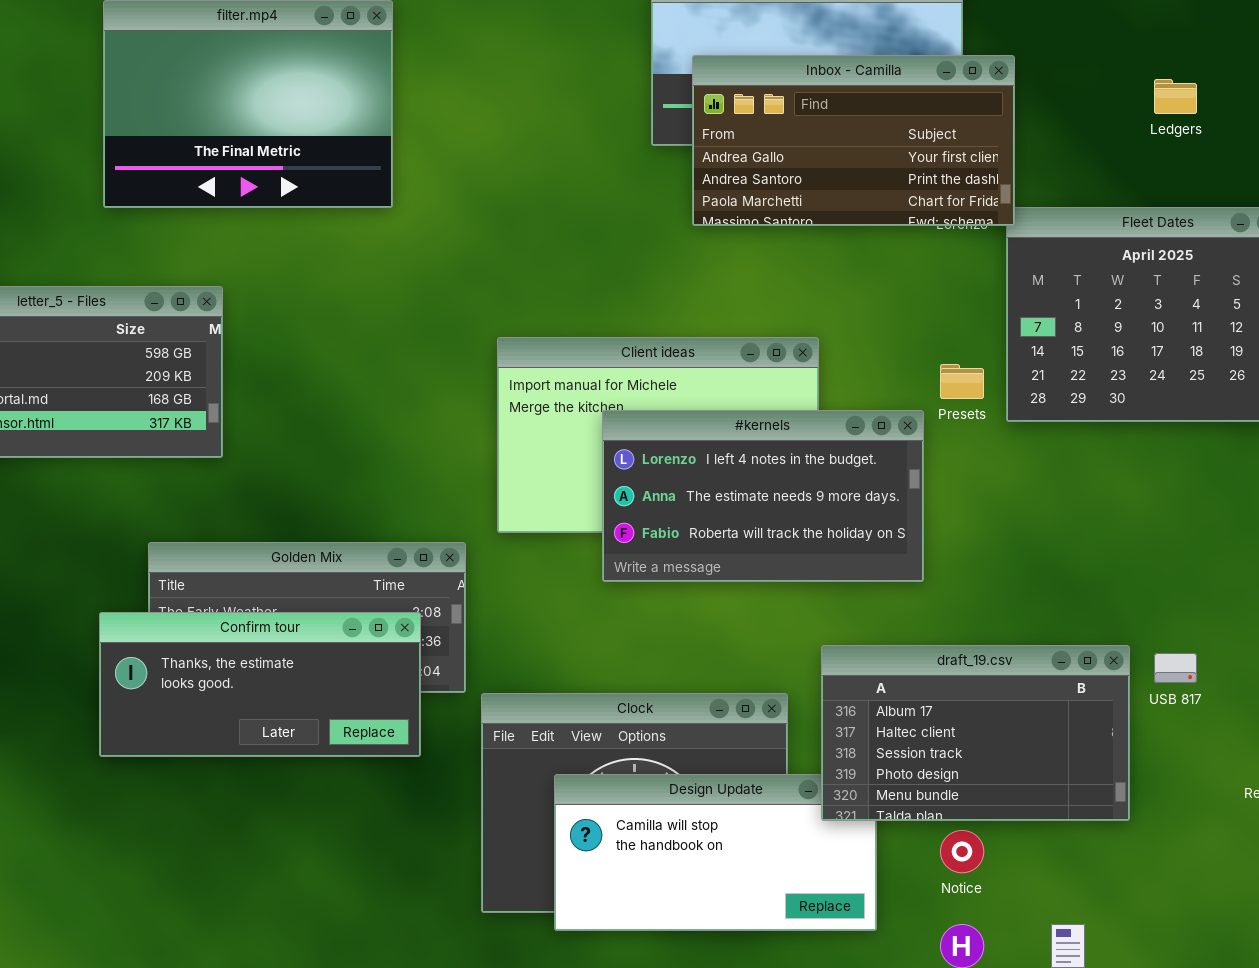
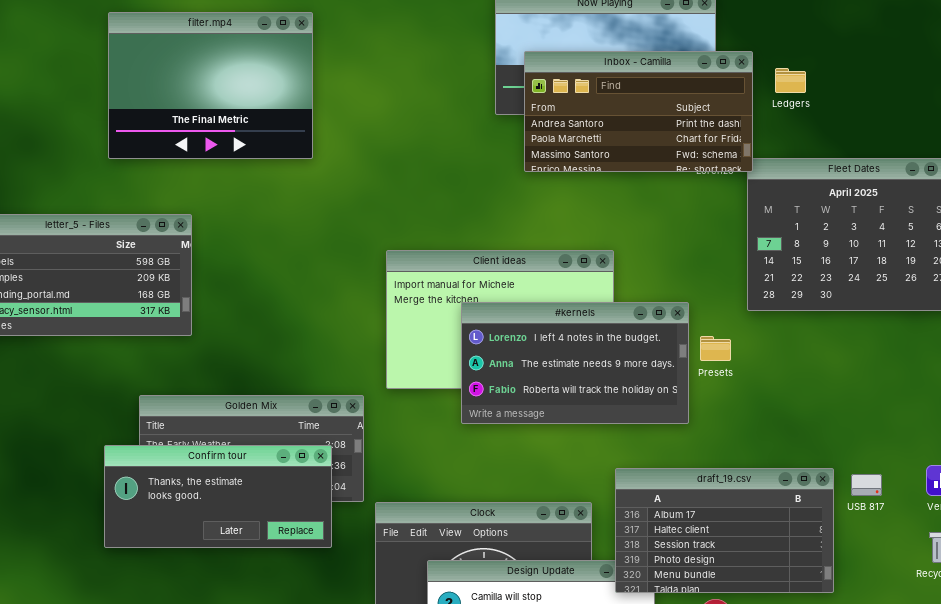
Inbox - Camilla: [692,55,1015,226] -> [524,51,753,172], scrolled down 1 row
Ledgers: [1154,79,1197,114] -> [775,68,806,93], moved
Presets: [940,364,984,399] -> [700,336,731,361], moved

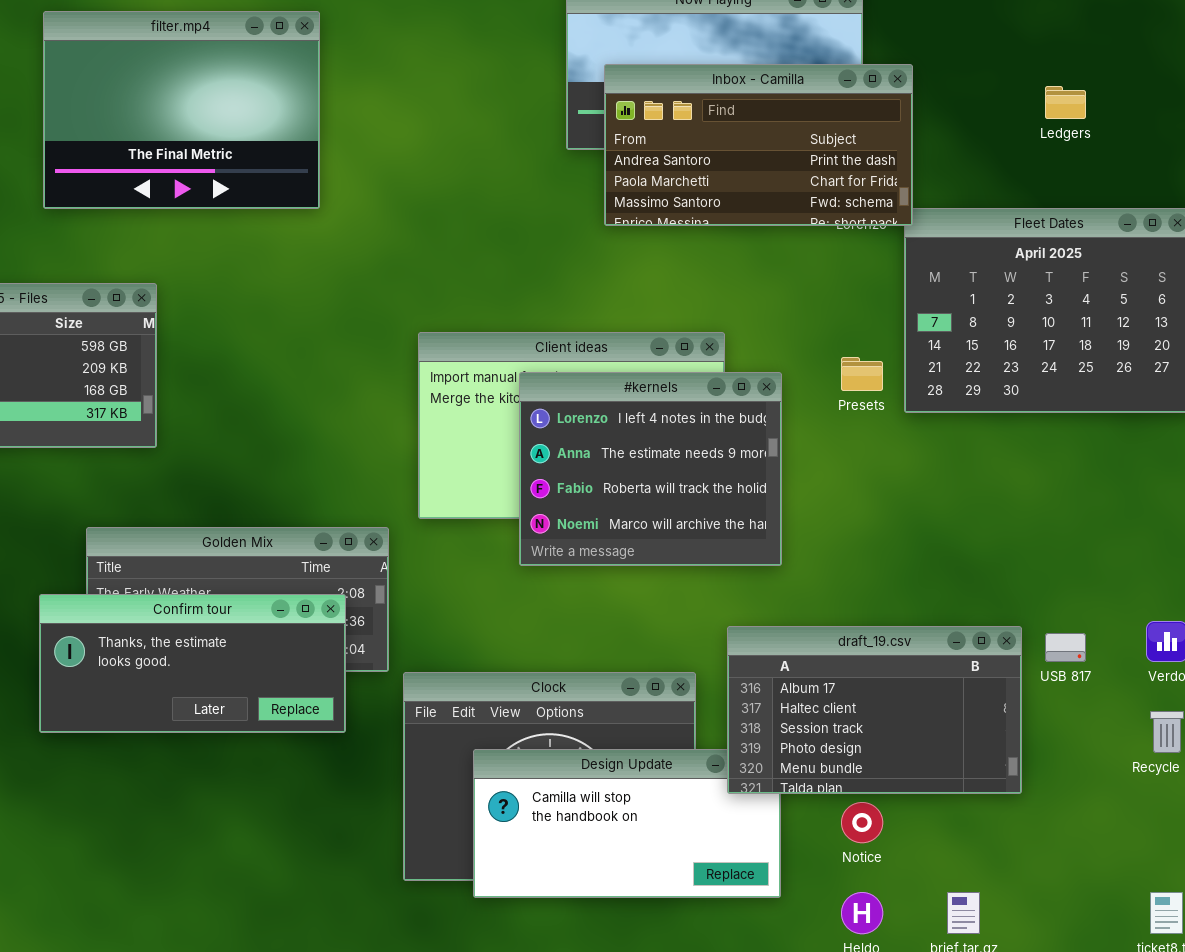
Ledgers: [775,68,806,93] -> [1045,86,1086,119], moved
#kernels: [461,302,689,424] -> [519,372,782,566], resized
Presets: [700,336,731,361] -> [841,357,883,391], moved

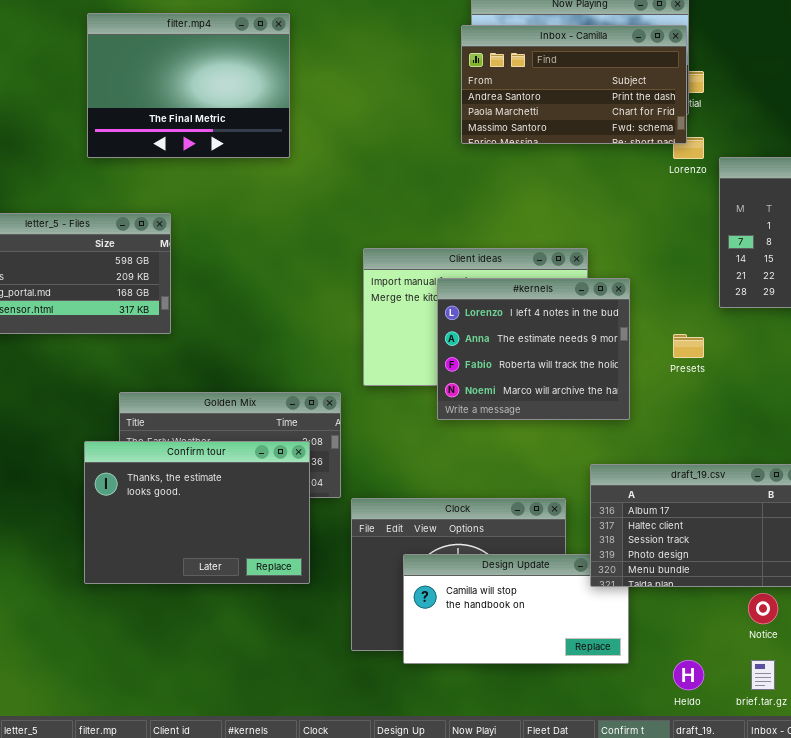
Inbox - Camilla: [604,64,913,226] -> [461,25,687,144], moved
Presets: [841,357,883,391] -> [673,334,704,358], moved
Confirm tour: [39,594,346,733] -> [84,441,310,584], resized
Notice: [841,802,883,843] -> [748,593,778,624], moved

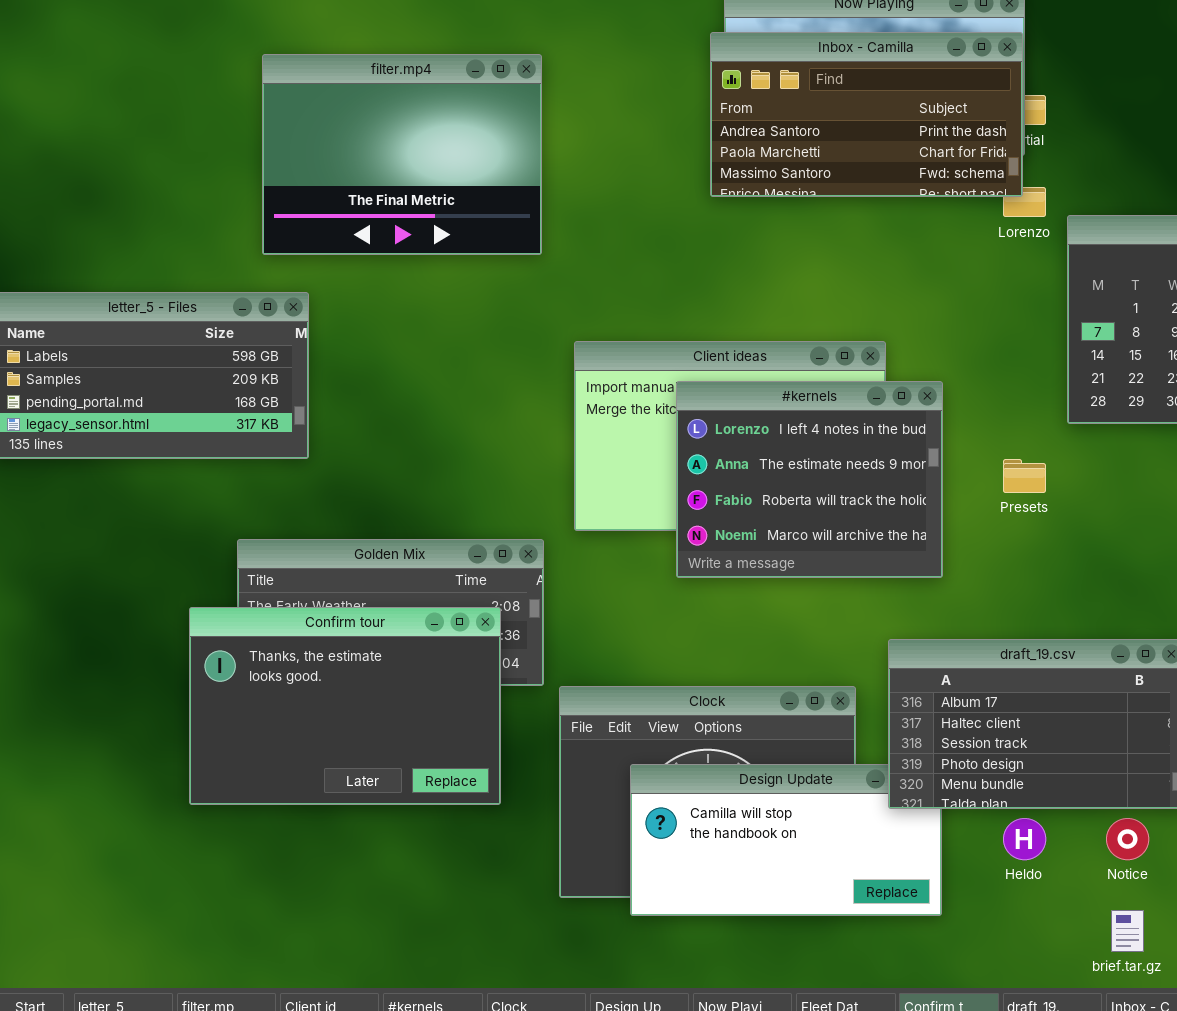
filter.mp4: [87,13,290,158] -> [262,54,542,255], moved
Heldo: [673,660,704,690] -> [1003,818,1046,860], moved

